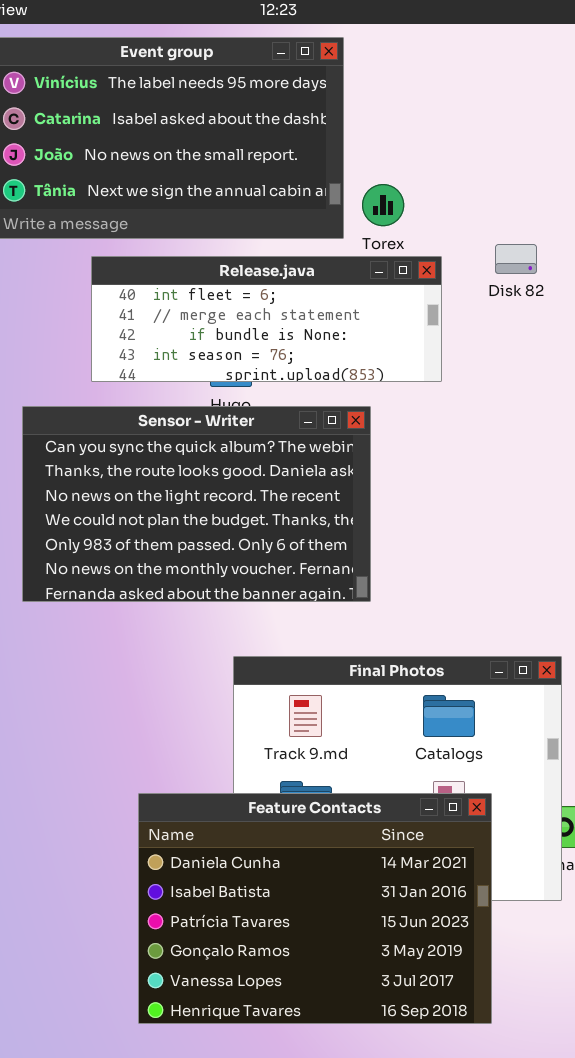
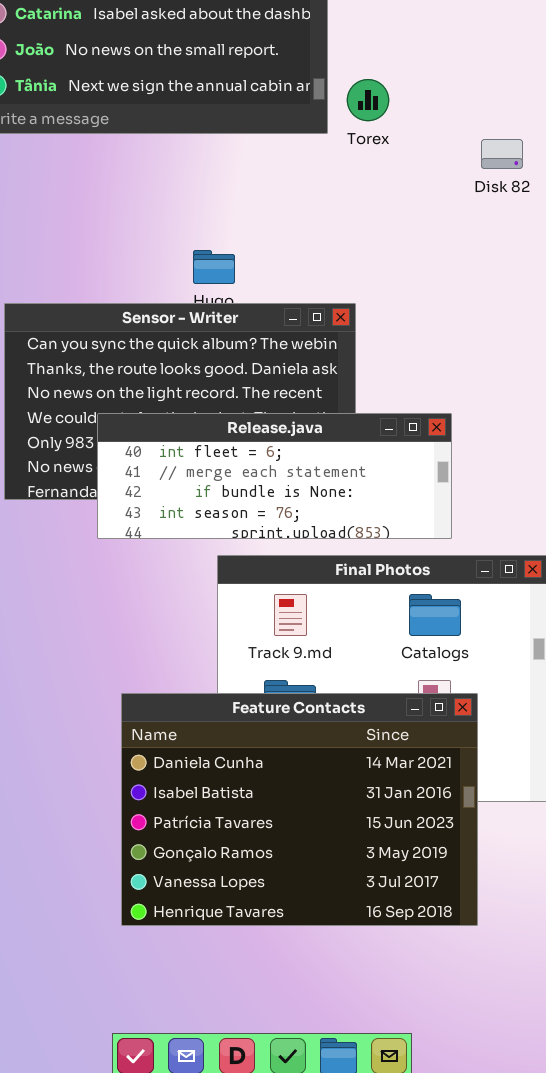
Release.java: [91,256,442,382] -> [97,413,452,539], moved

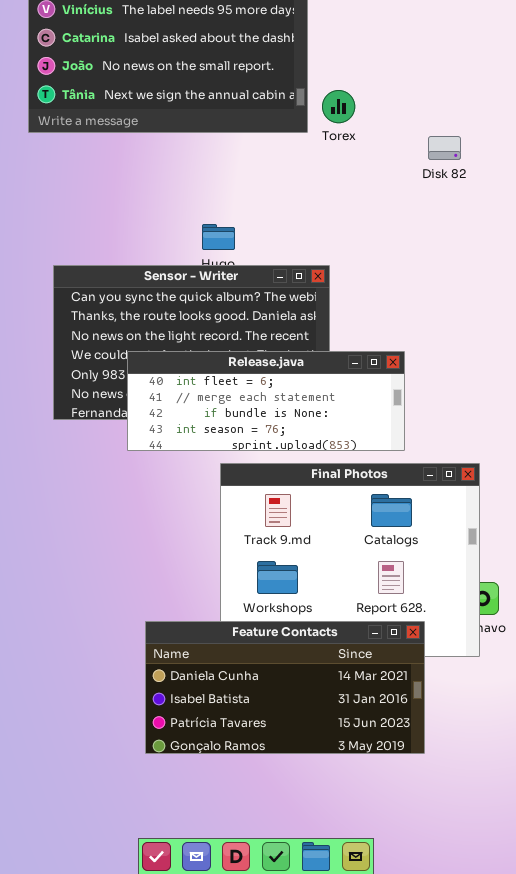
Feature Contacts: [121,693,478,926] -> [145,621,425,754], resized

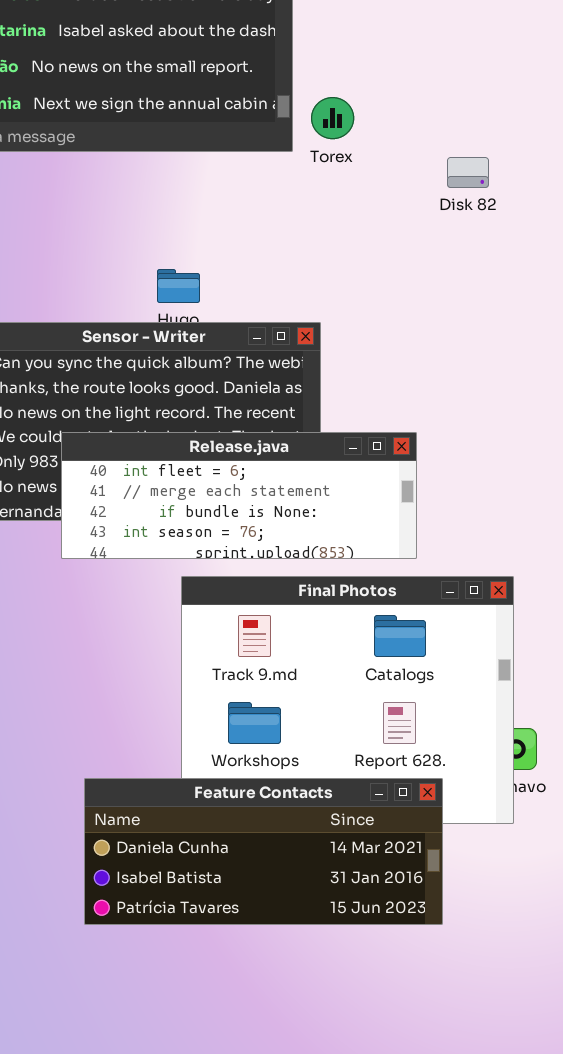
Feature Contacts: [145,621,425,754] -> [84,778,443,925], resized

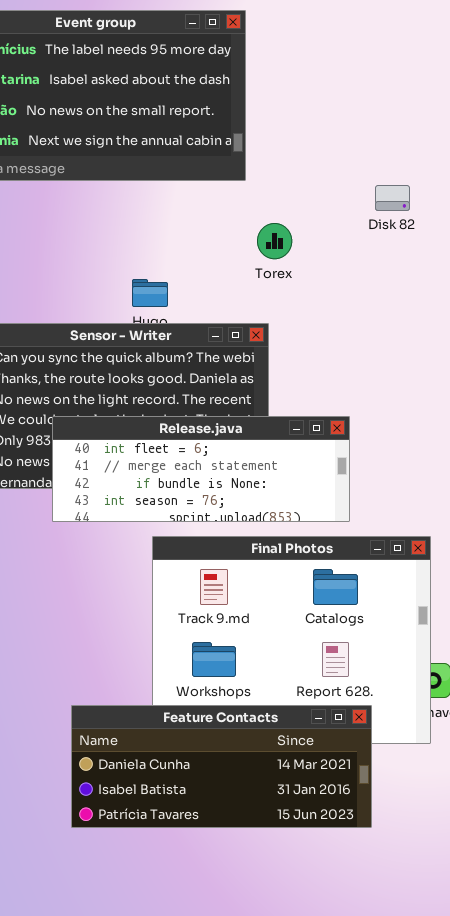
Torex: [311,97,354,139] -> [257,223,292,259], moved

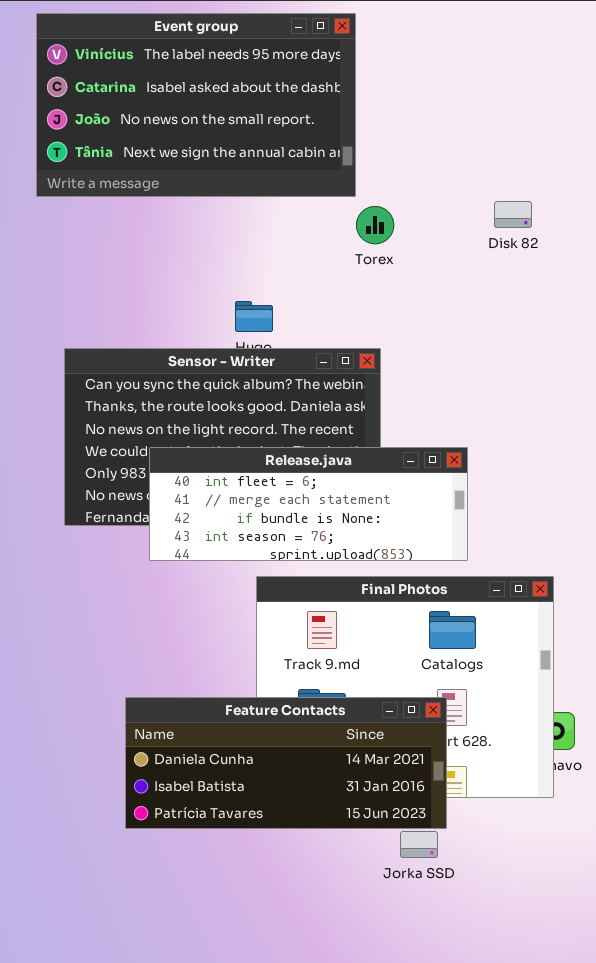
Torex: [257,223,292,259] -> [356,206,394,244], moved
Feature Contacts: [71,705,372,828] -> [125,697,447,829], moved

